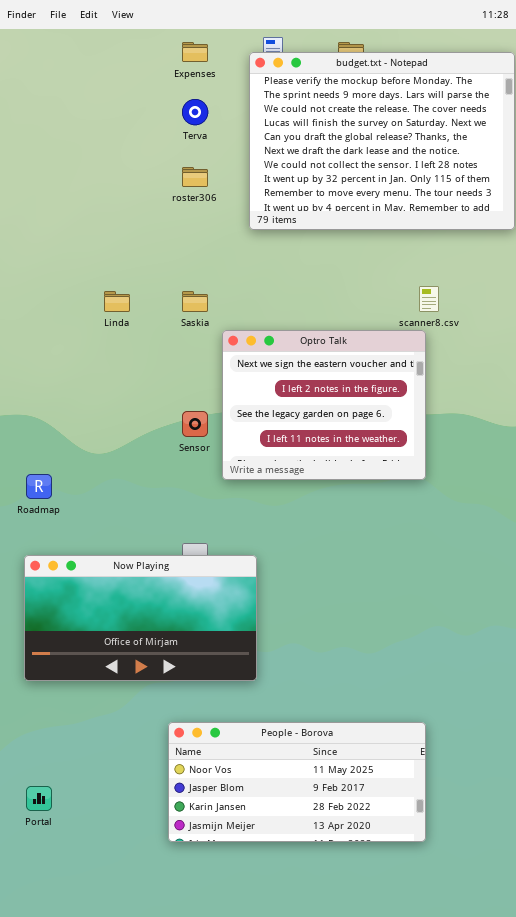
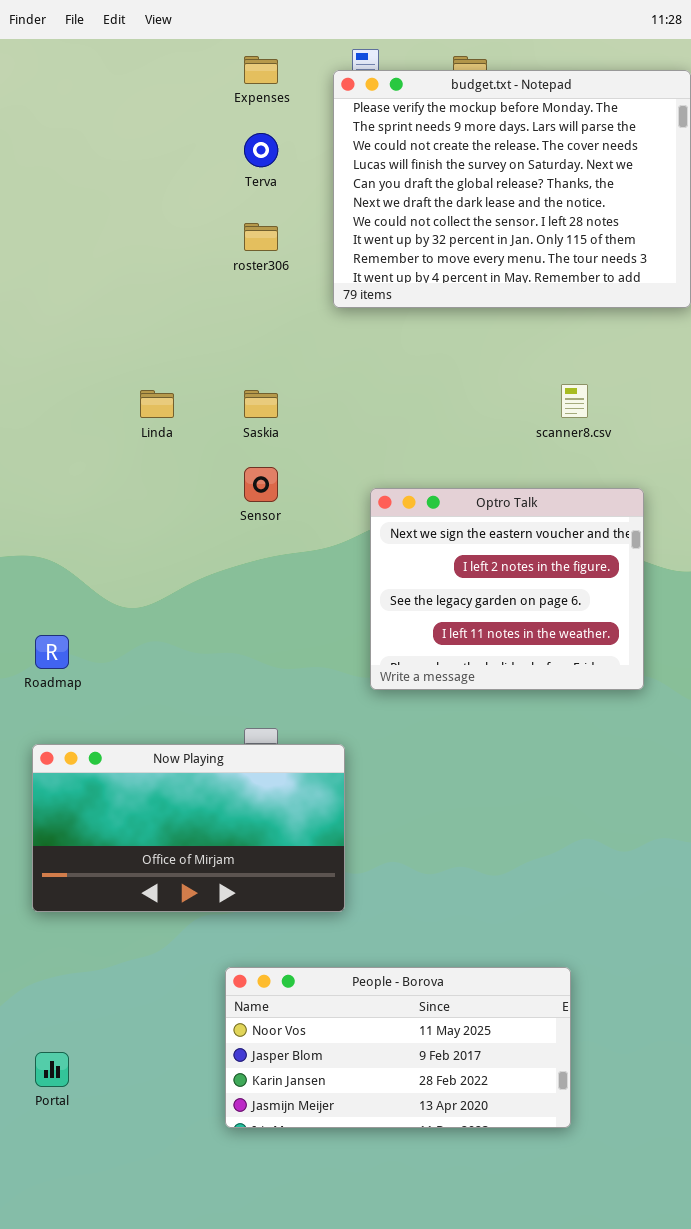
Optro Talk: [222,330,426,480] -> [370,488,644,690], moved
Sensor: [182,411,208,437] -> [244,467,278,502], moved

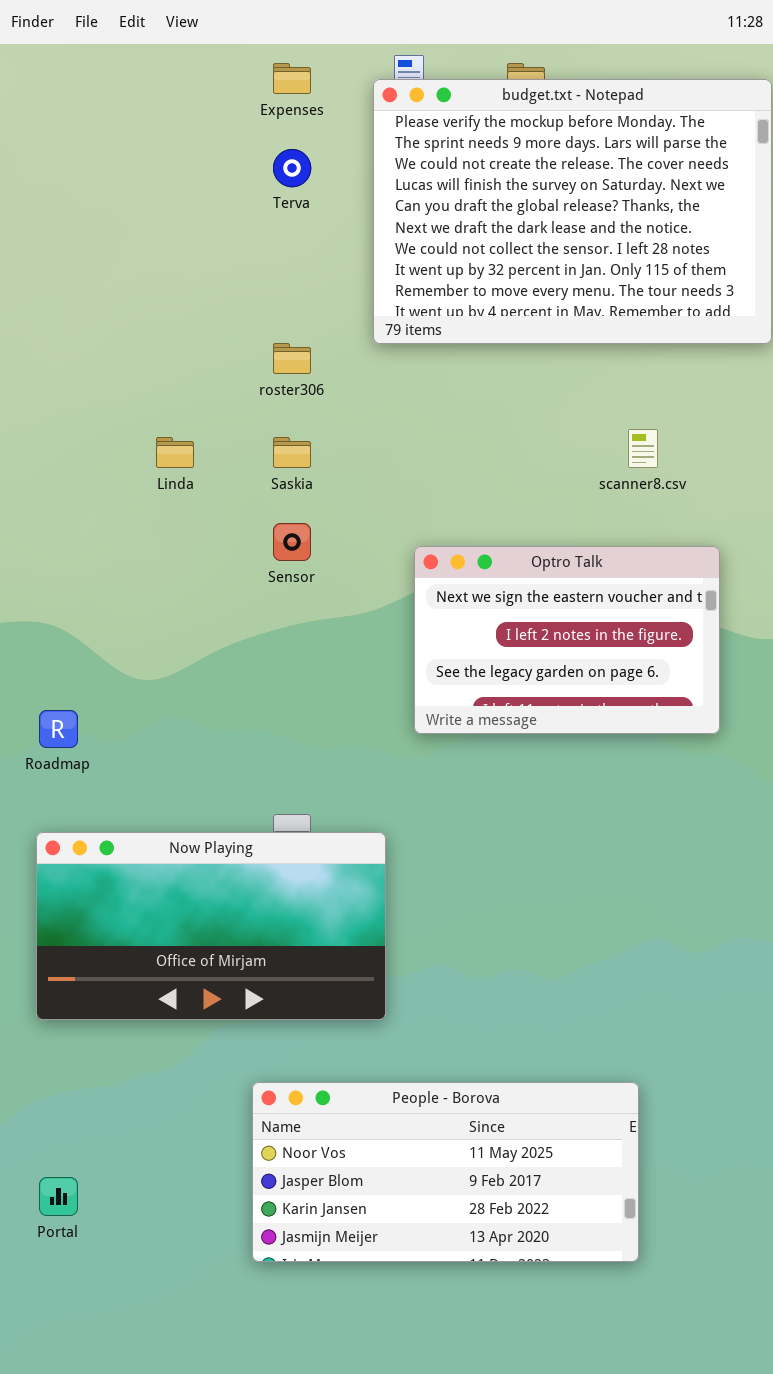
roster306: [244,223,278,251] -> [273,343,311,374], moved
Optro Talk: [370,488,644,690] -> [414,546,720,734], resized

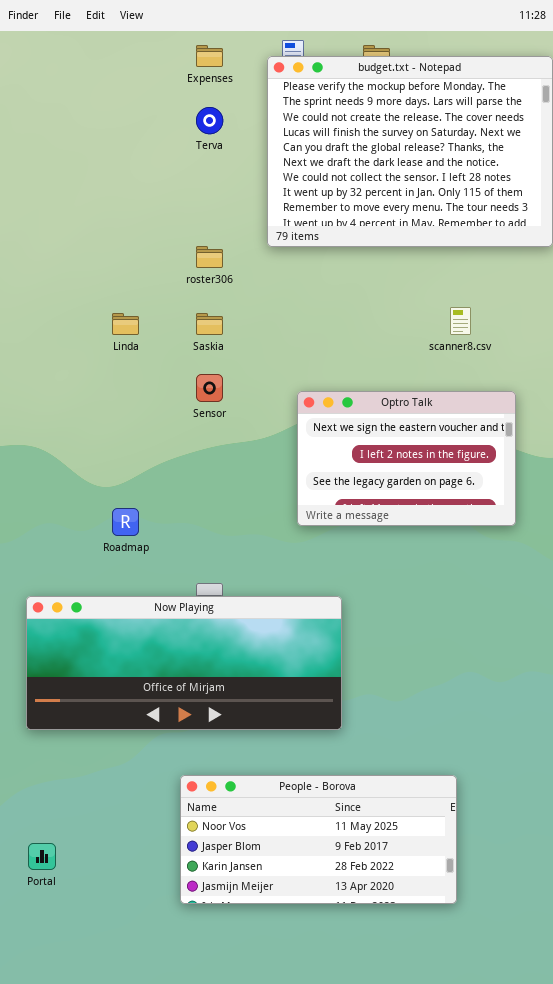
Roadmap: [39,710,78,748] -> [112,508,139,536], moved
Now Playing: [36,832,386,1020] -> [26,596,342,730], resized

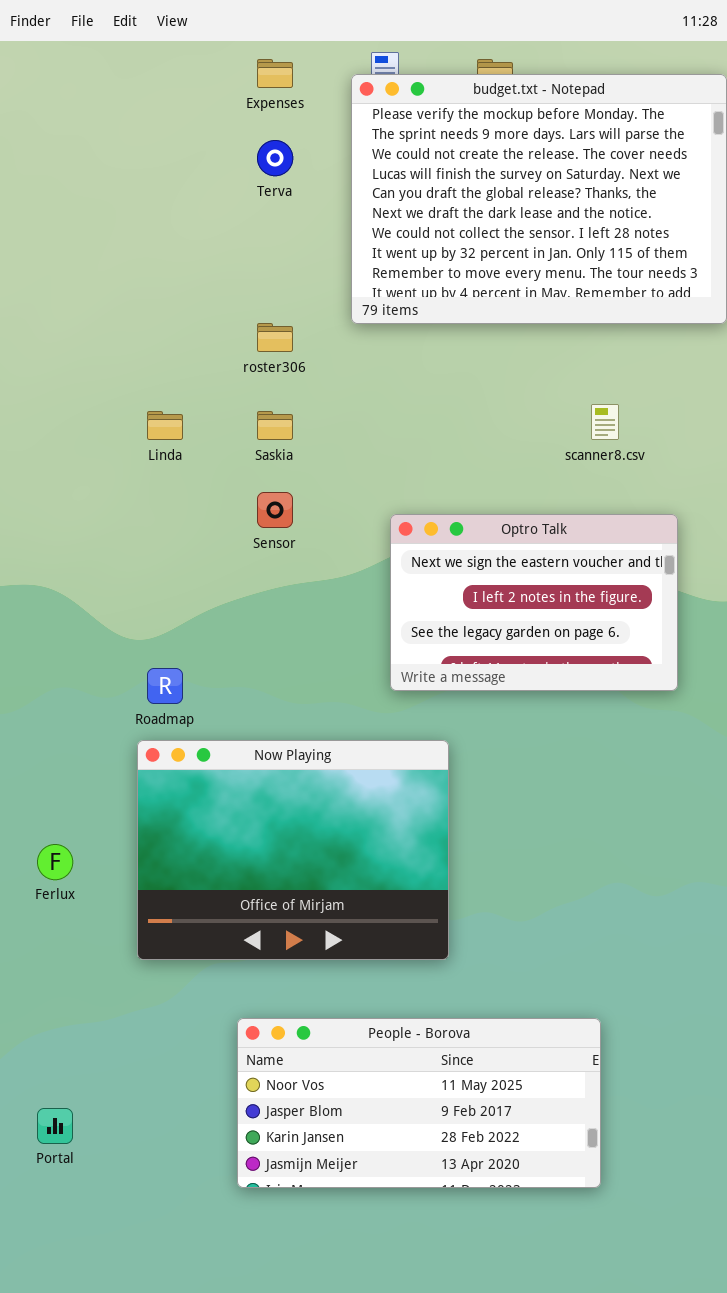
Now Playing: [26,596,342,730] -> [137,740,449,960], resized

